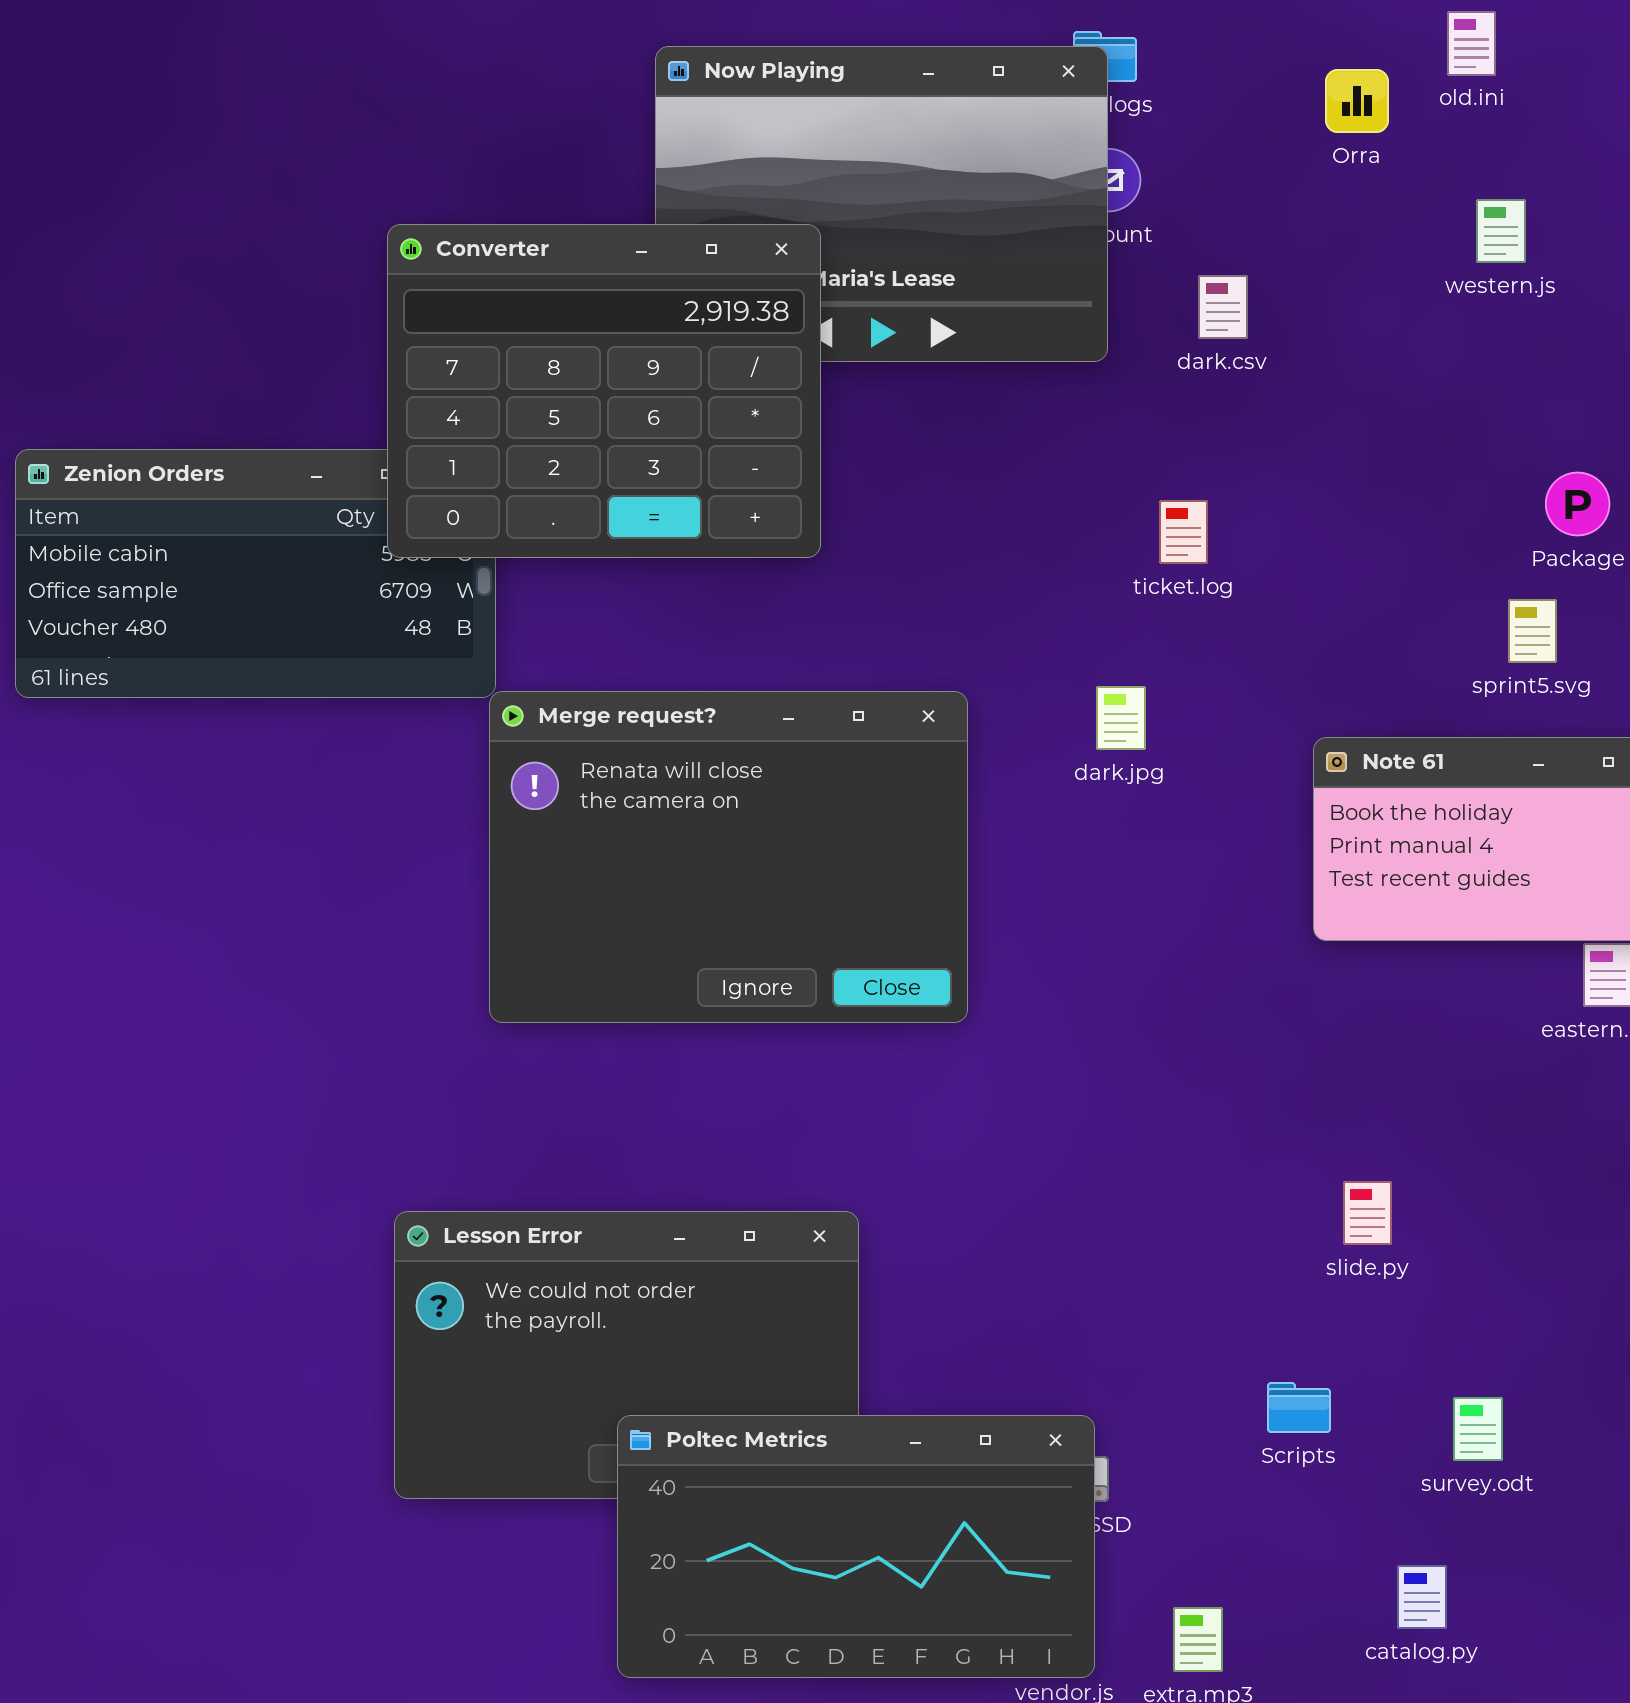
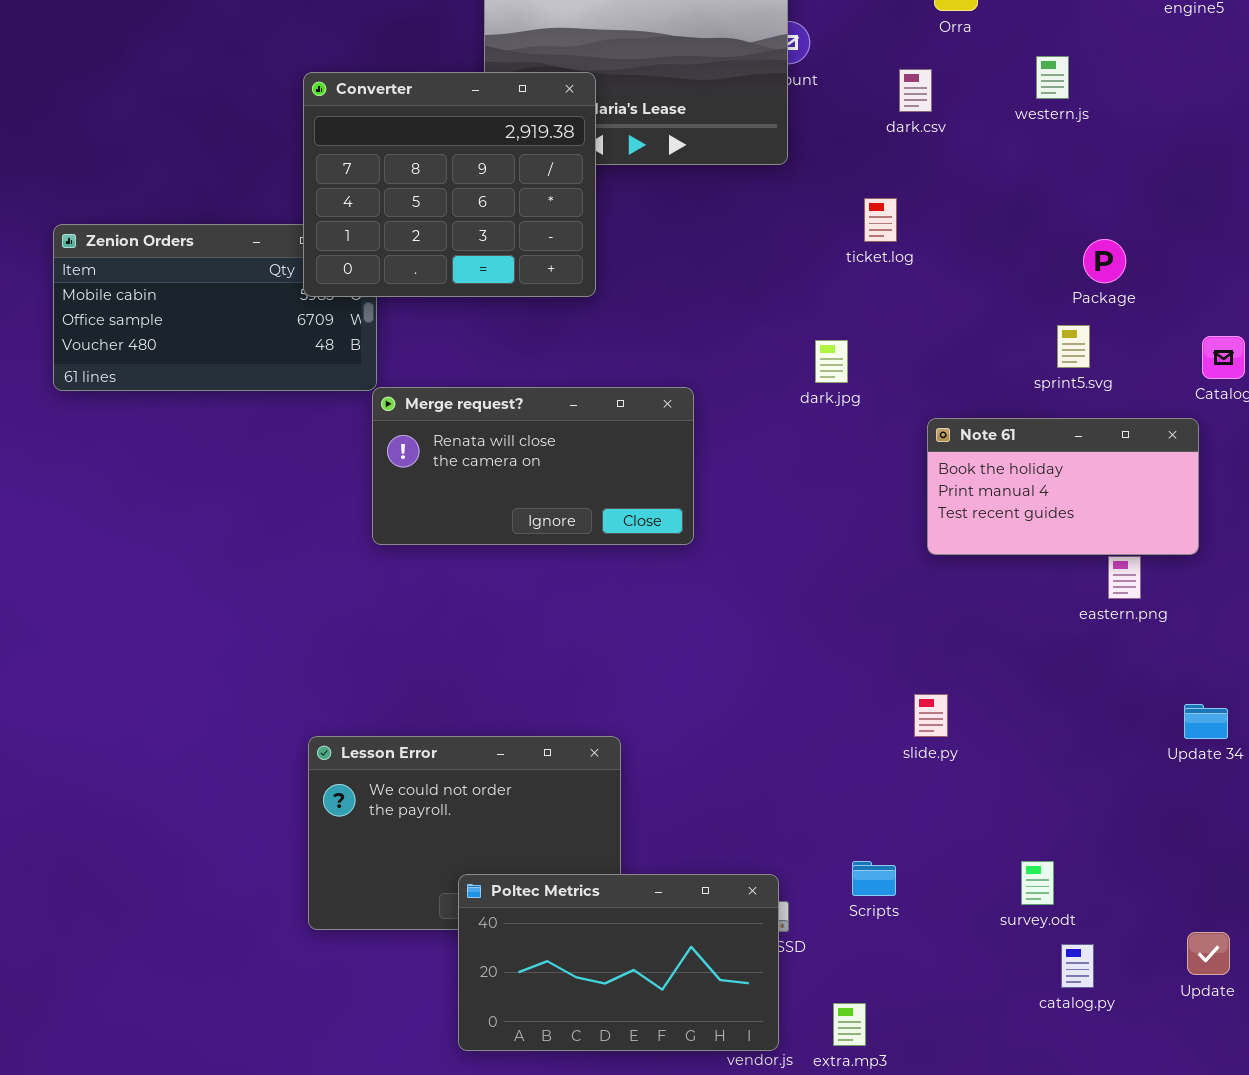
dark.csv: [1198,275,1248,339] -> [899,69,932,112], moved
ticket.log: [1159,500,1208,564] -> [864,198,897,242], moved
dark.jpg: [1096,686,1146,750] -> [815,340,848,383], moved
Merge request?: [489,691,968,1023] -> [372,387,694,545], resized
slide.py: [1343,1181,1392,1245] -> [914,694,948,737], moved
Scripts: [1267,1382,1331,1433] -> [852,861,896,896], moved
catalog.py: [1397,1565,1447,1629] -> [1061,944,1094,988], moved

